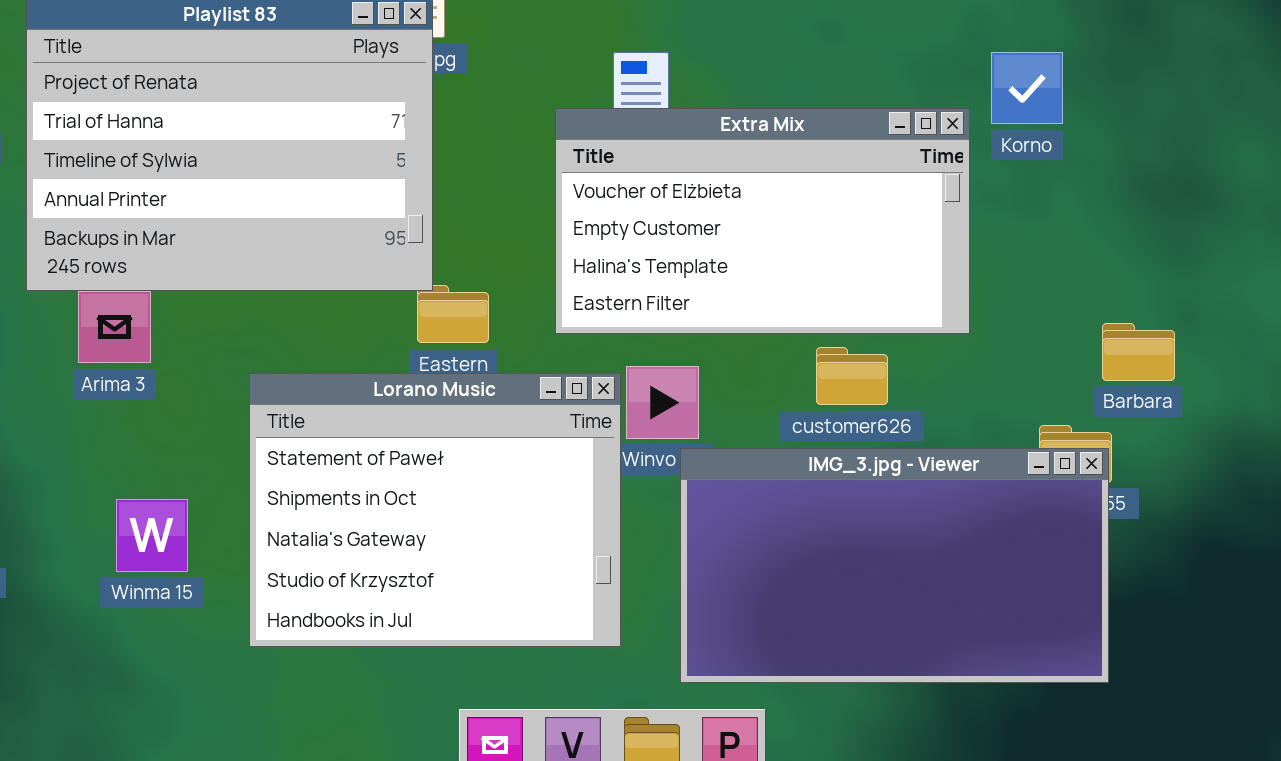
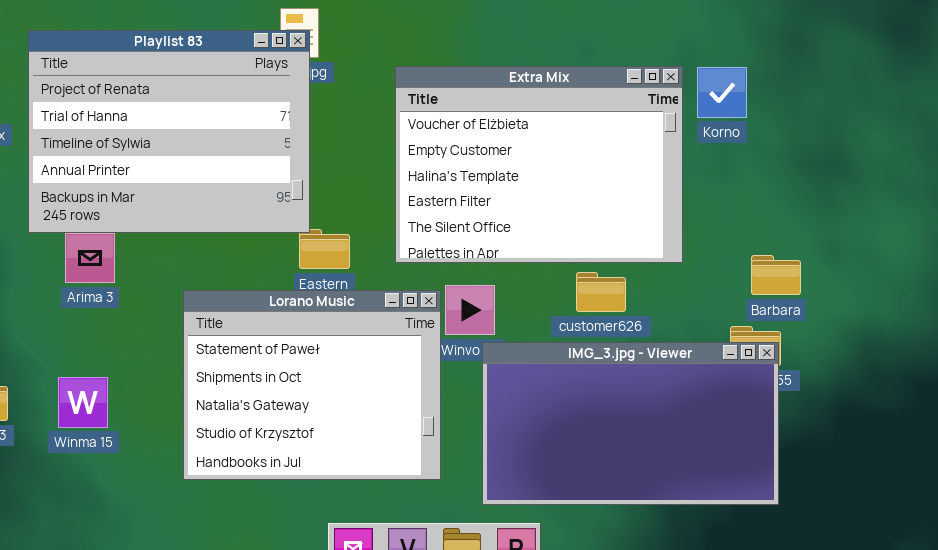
Extra Mix: [555,108,970,334] -> [395,66,683,263], resized
Barbara: [1102,323,1175,381] -> [751,255,801,295], moved
Winma 15: [116,499,188,572] -> [58,377,108,428], moved

